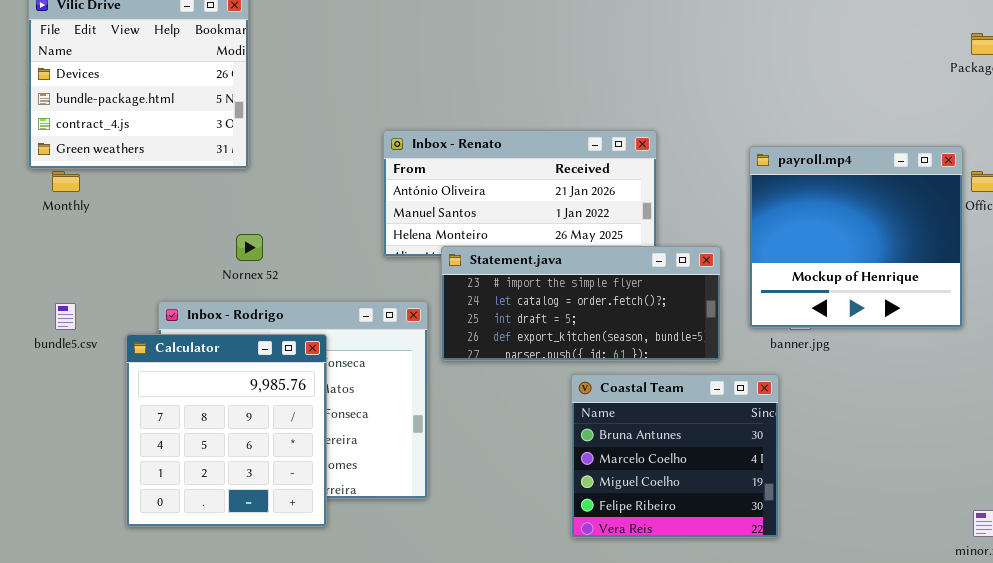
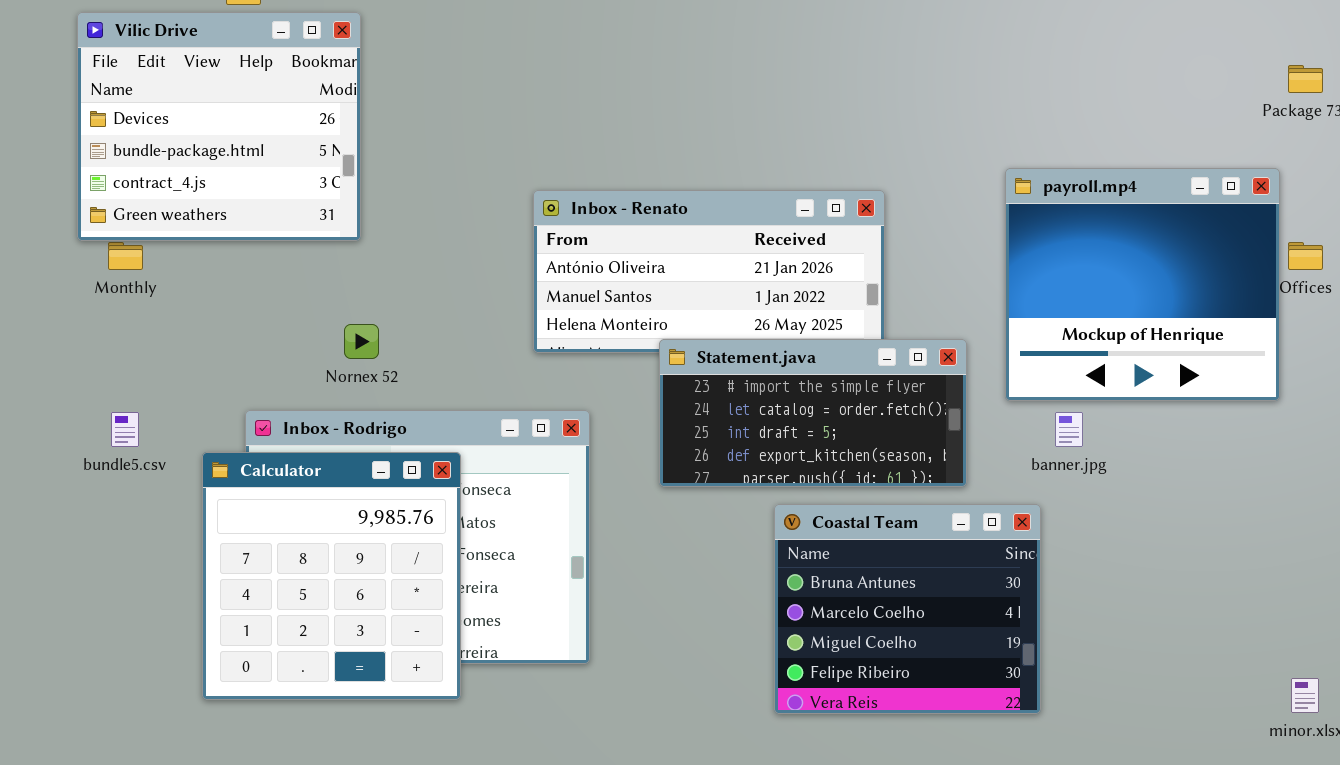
payroll.mp4: [749,146,963,328] -> [1005,168,1280,401], moved
Statement.java: [441,246,721,361] -> [659,339,967,487], resized

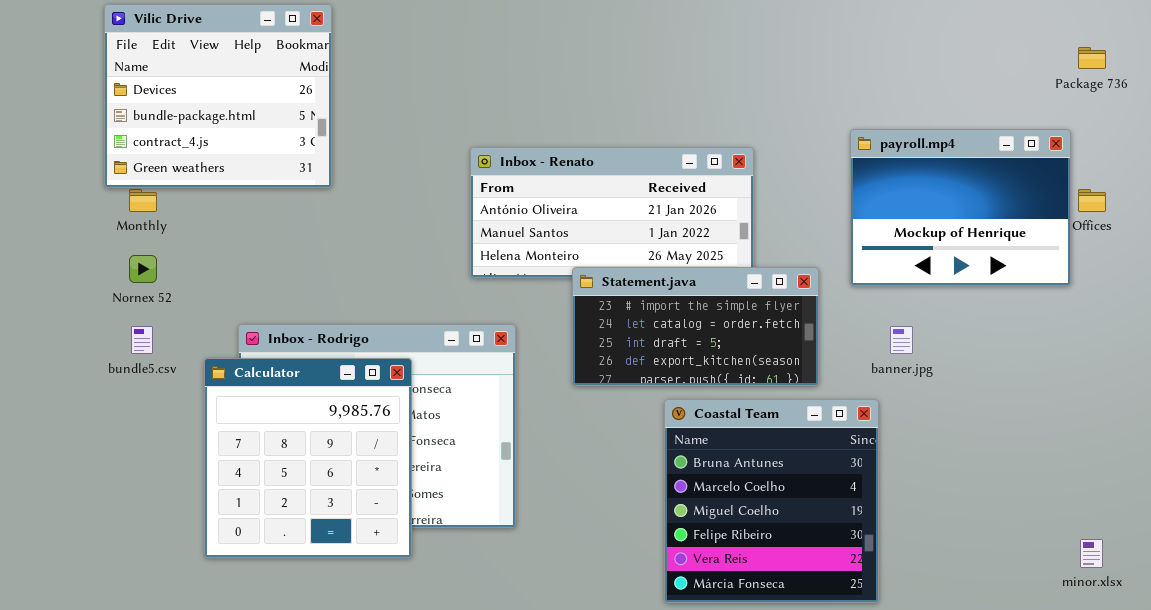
payroll.mp4: [1005,168,1280,401] -> [850,129,1071,286], resized
Nornex 52: [344,324,379,359] -> [129,255,157,283], moved
Coastal Team: [774,504,1041,714] -> [664,399,879,603], resized

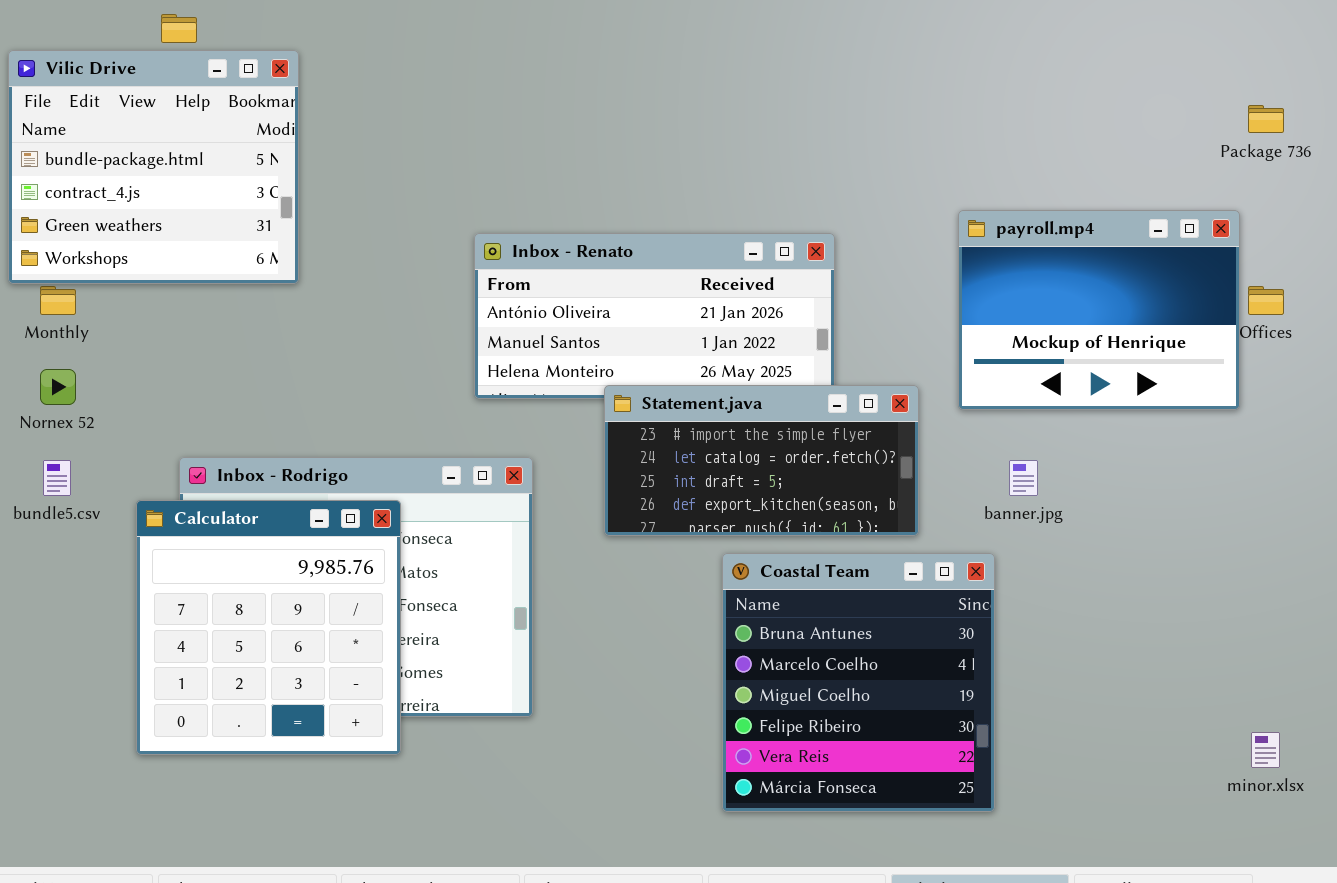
Vilic Drive: [104,4,332,188] -> [8,50,299,284], scrolled down 1 row

